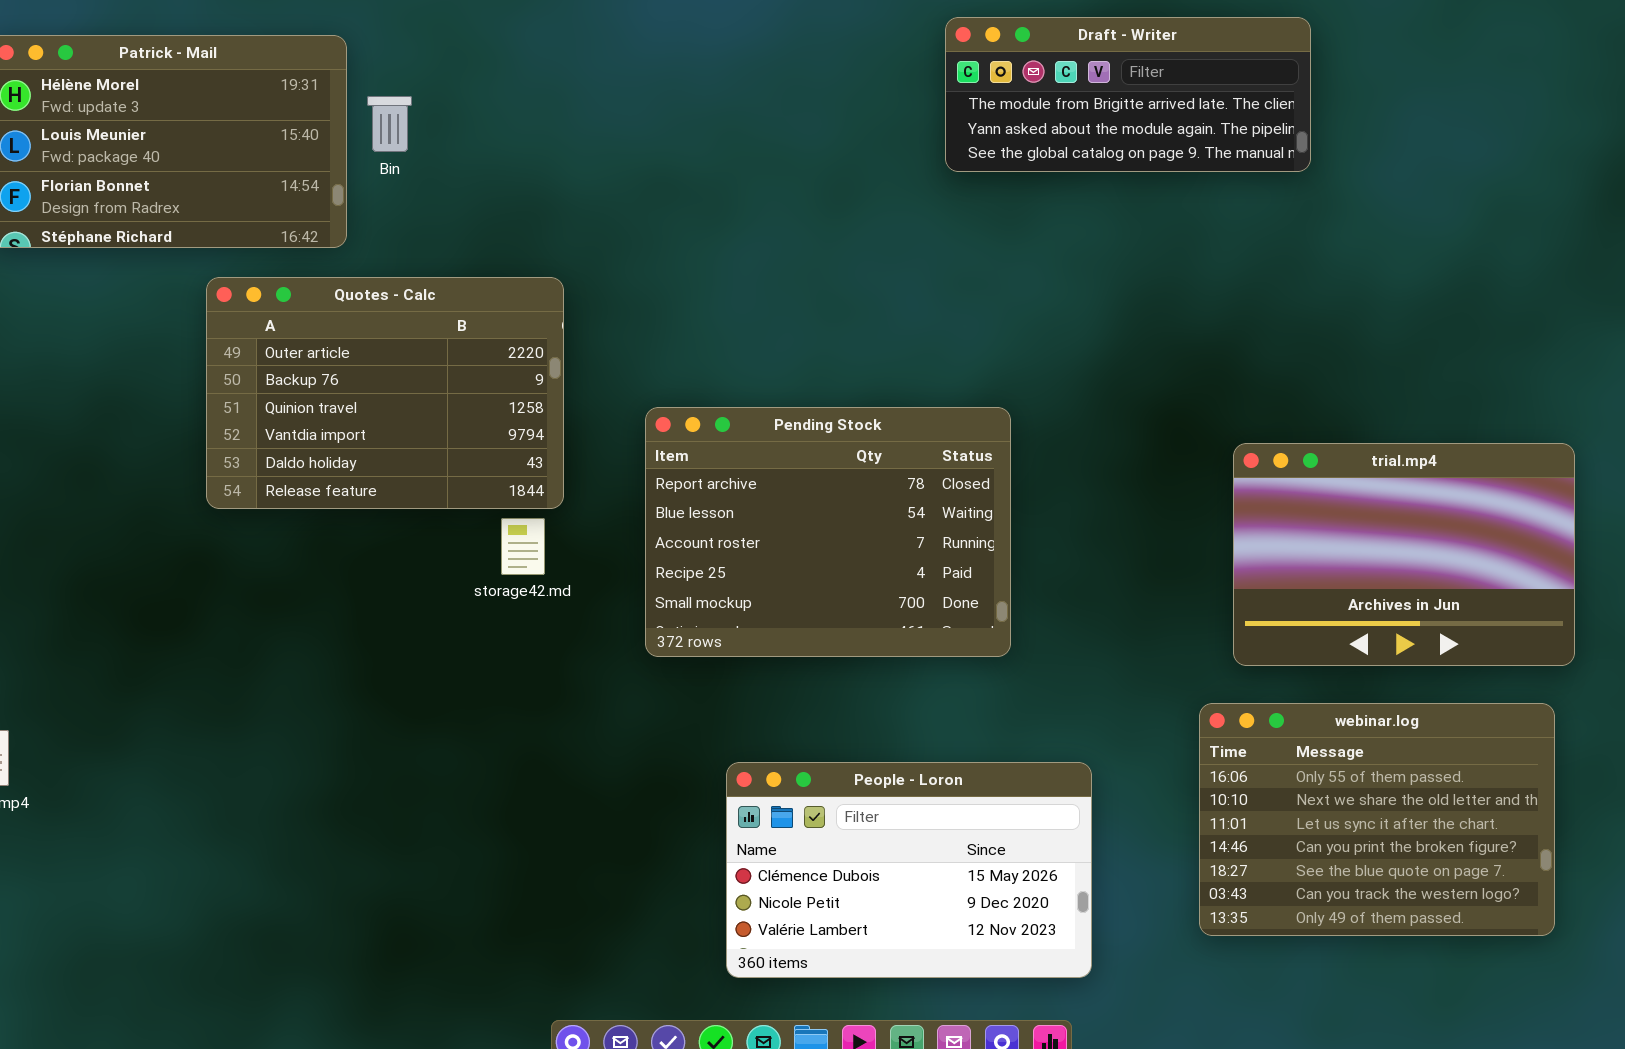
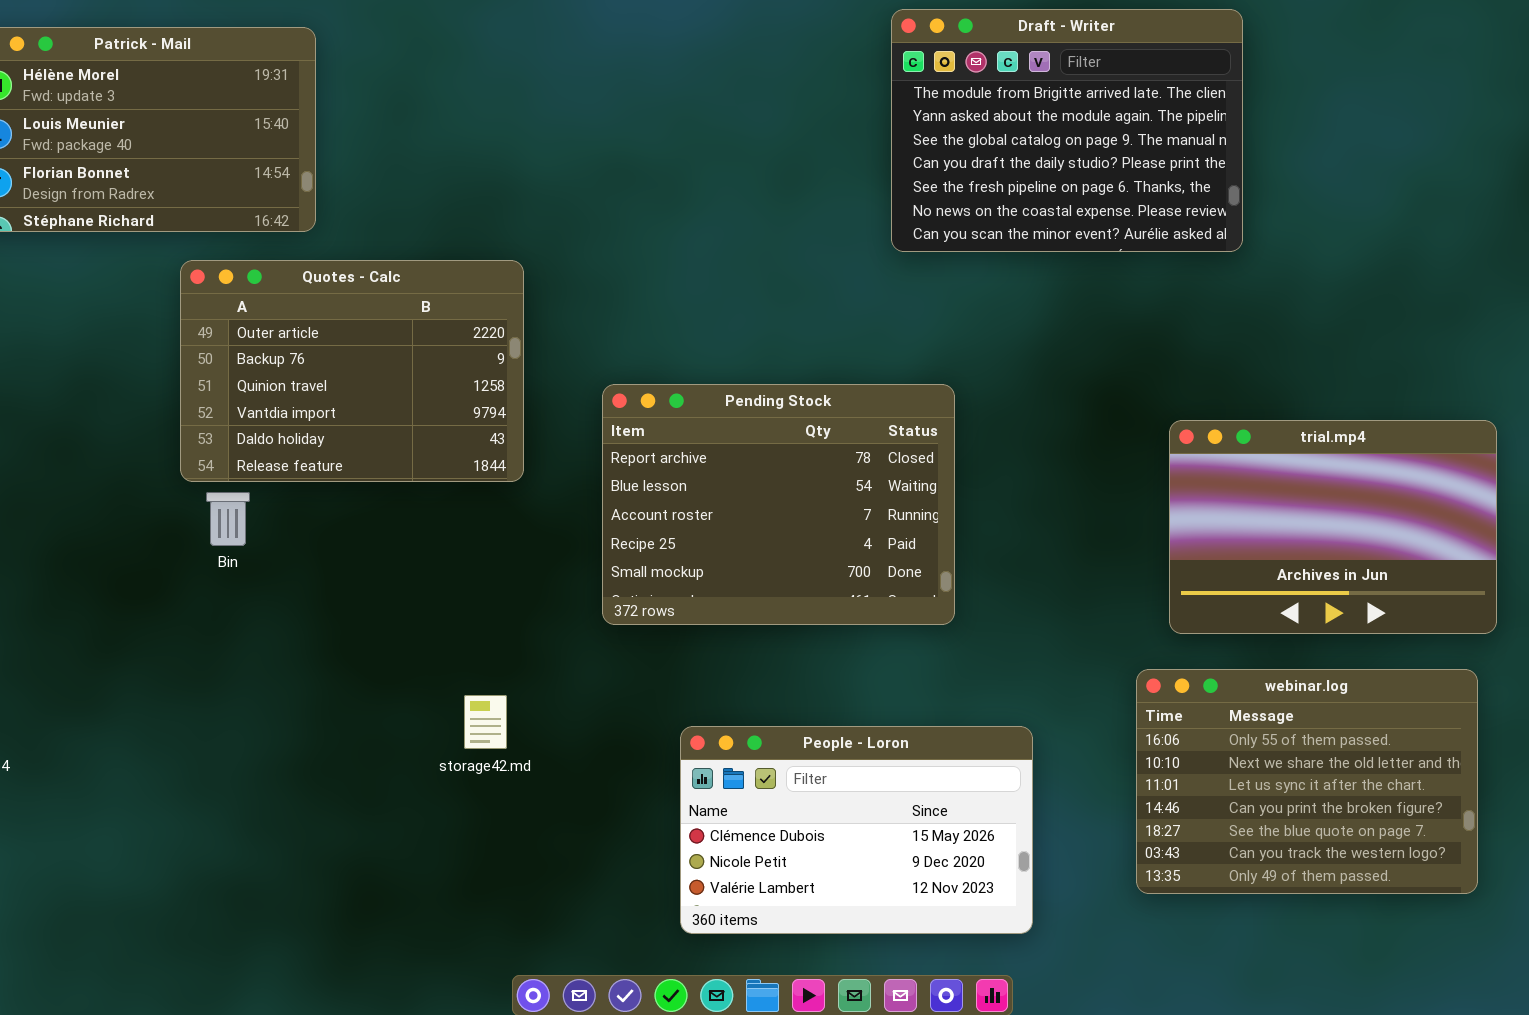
Draft - Writer: [945,17,1311,172] -> [891,9,1243,252], resized
Bin: [367,96,412,152] -> [206,492,250,546], moved
storage42.md: [501,518,545,575] -> [464,695,507,749], moved

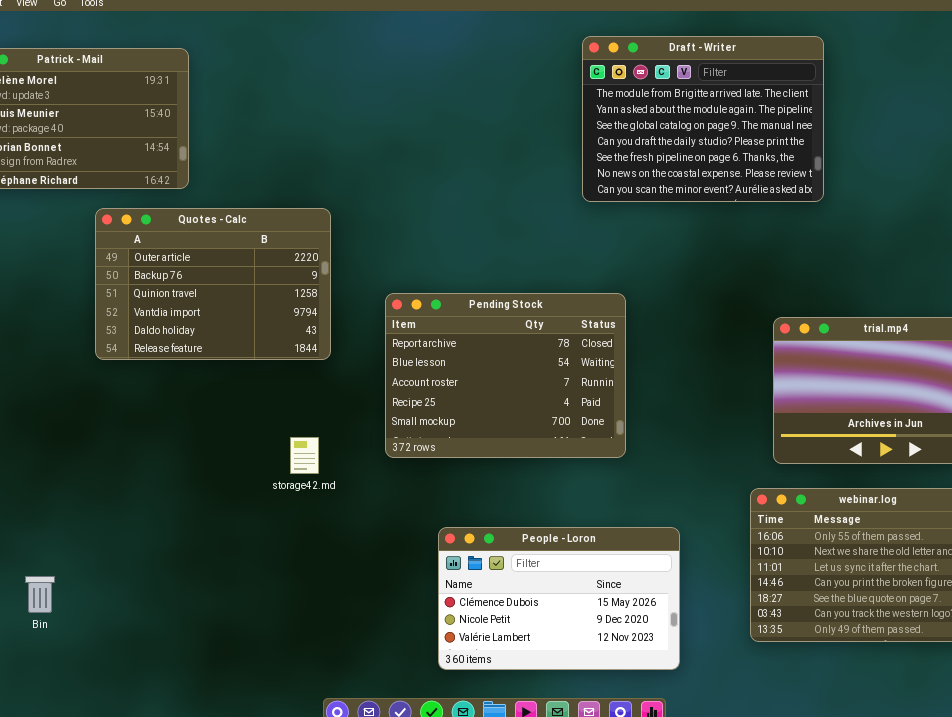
Bin: [206,492,250,546] -> [25,576,55,613], moved
storage42.md: [464,695,507,749] -> [290,437,319,474], moved

